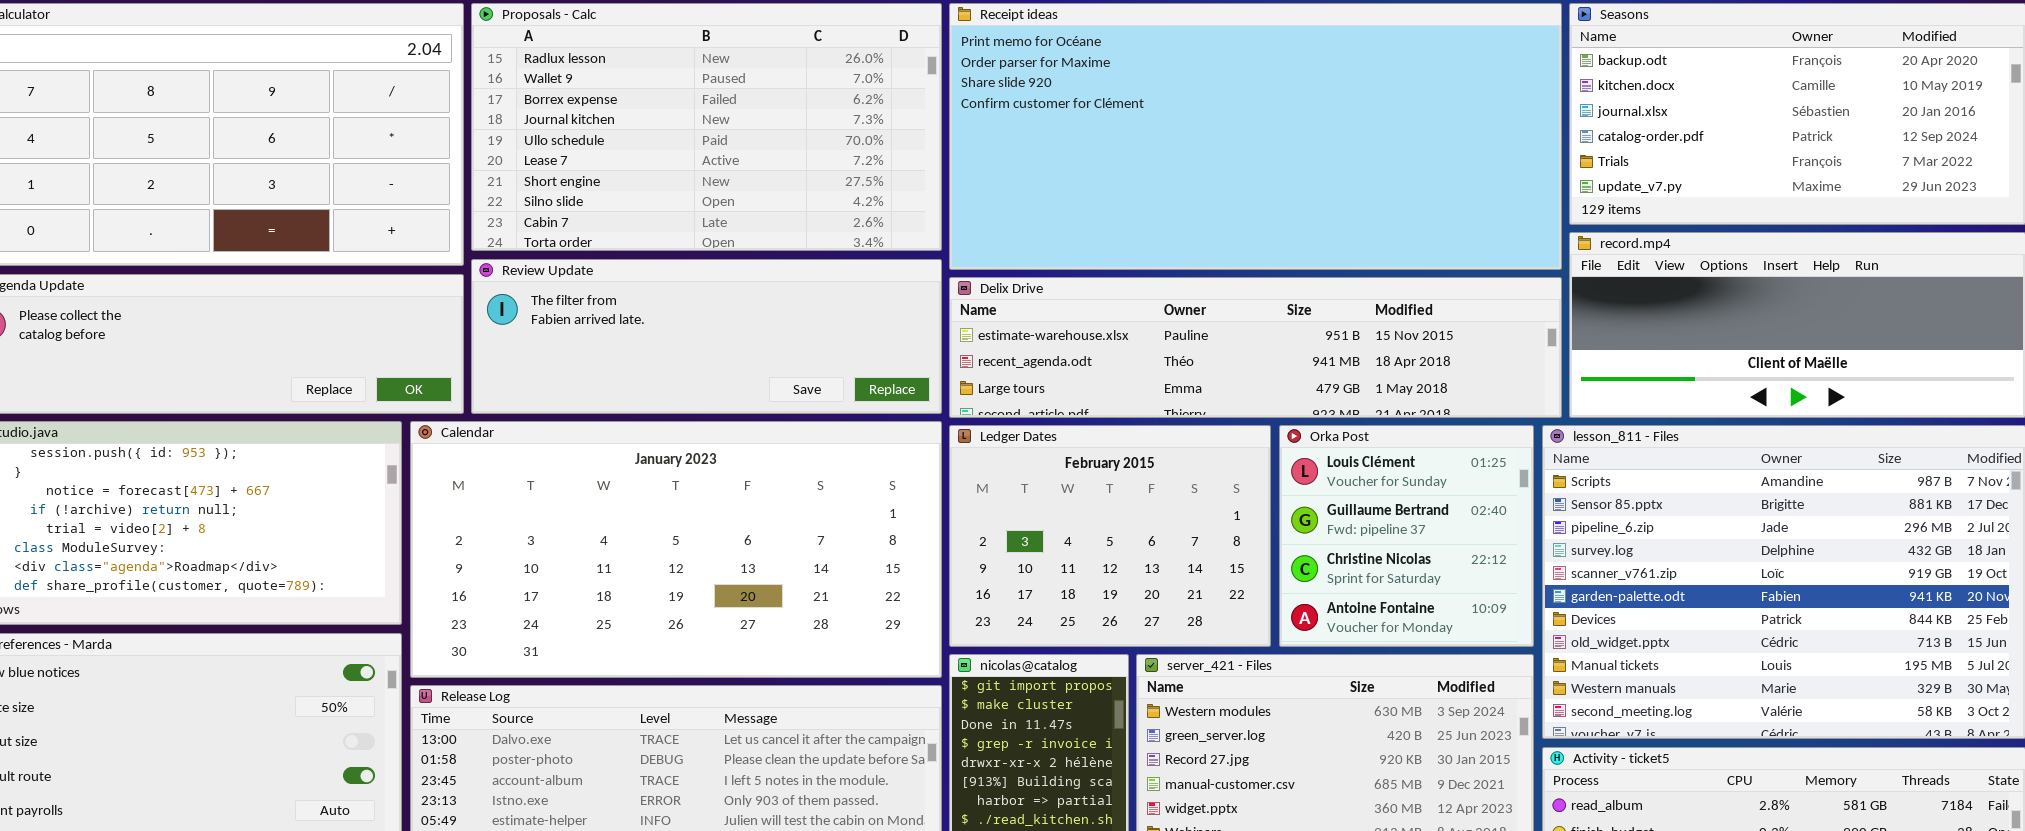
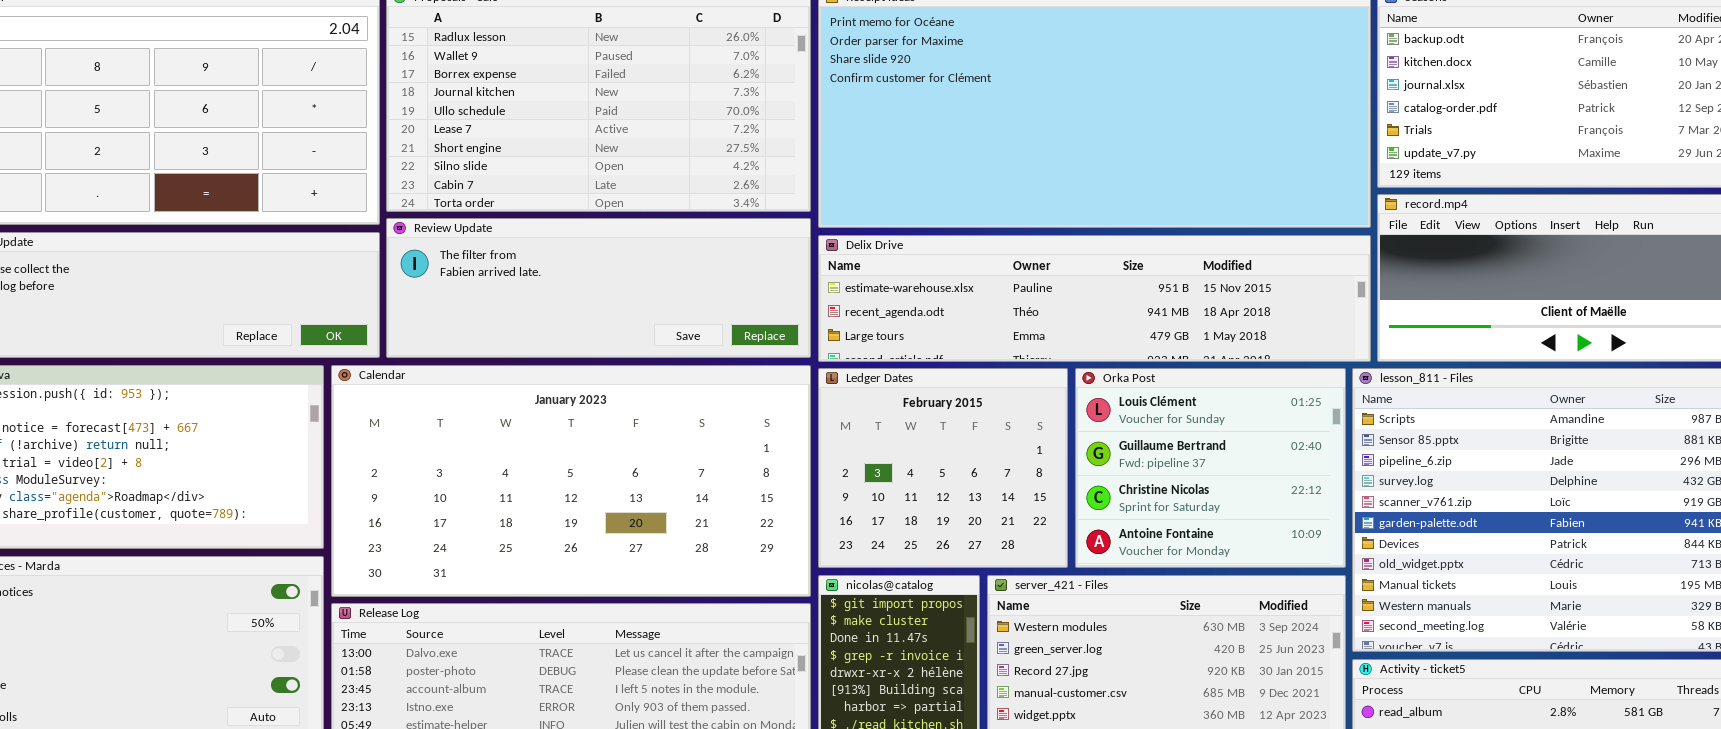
Ledger Dates: [949,425,1271,647] -> [818,368,1068,568], resized
Orka Post: [1279,425,1534,647] -> [1075,368,1346,568], resized

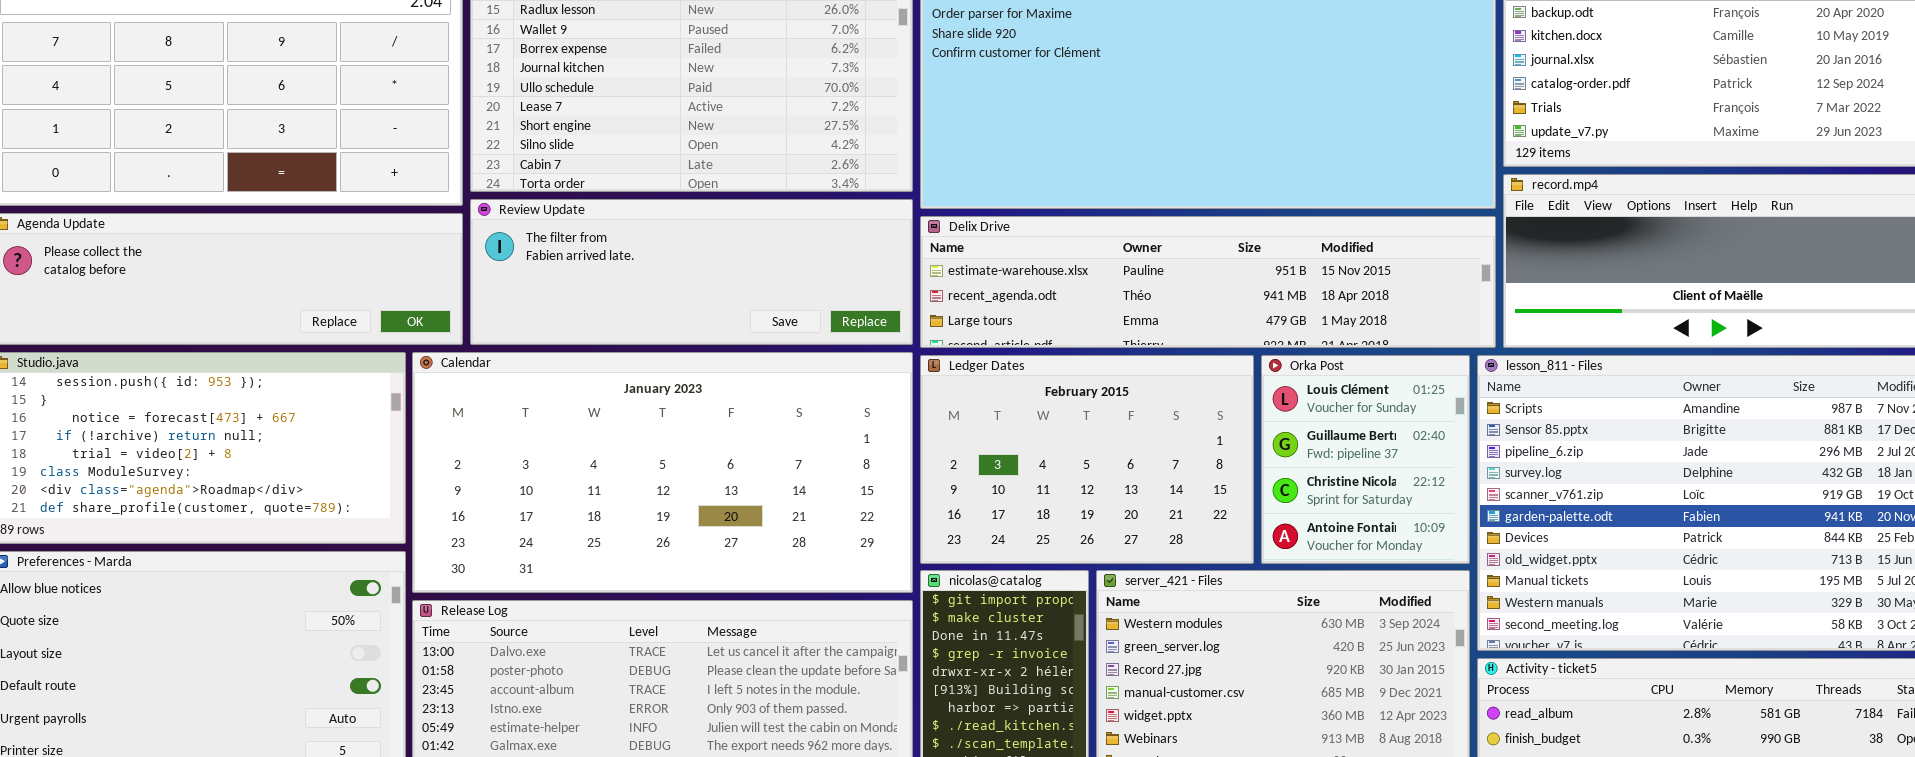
Ledger Dates: [818,368,1068,568] -> [920,355,1254,564], resized
Orka Post: [1075,368,1346,568] -> [1261,355,1470,564], resized

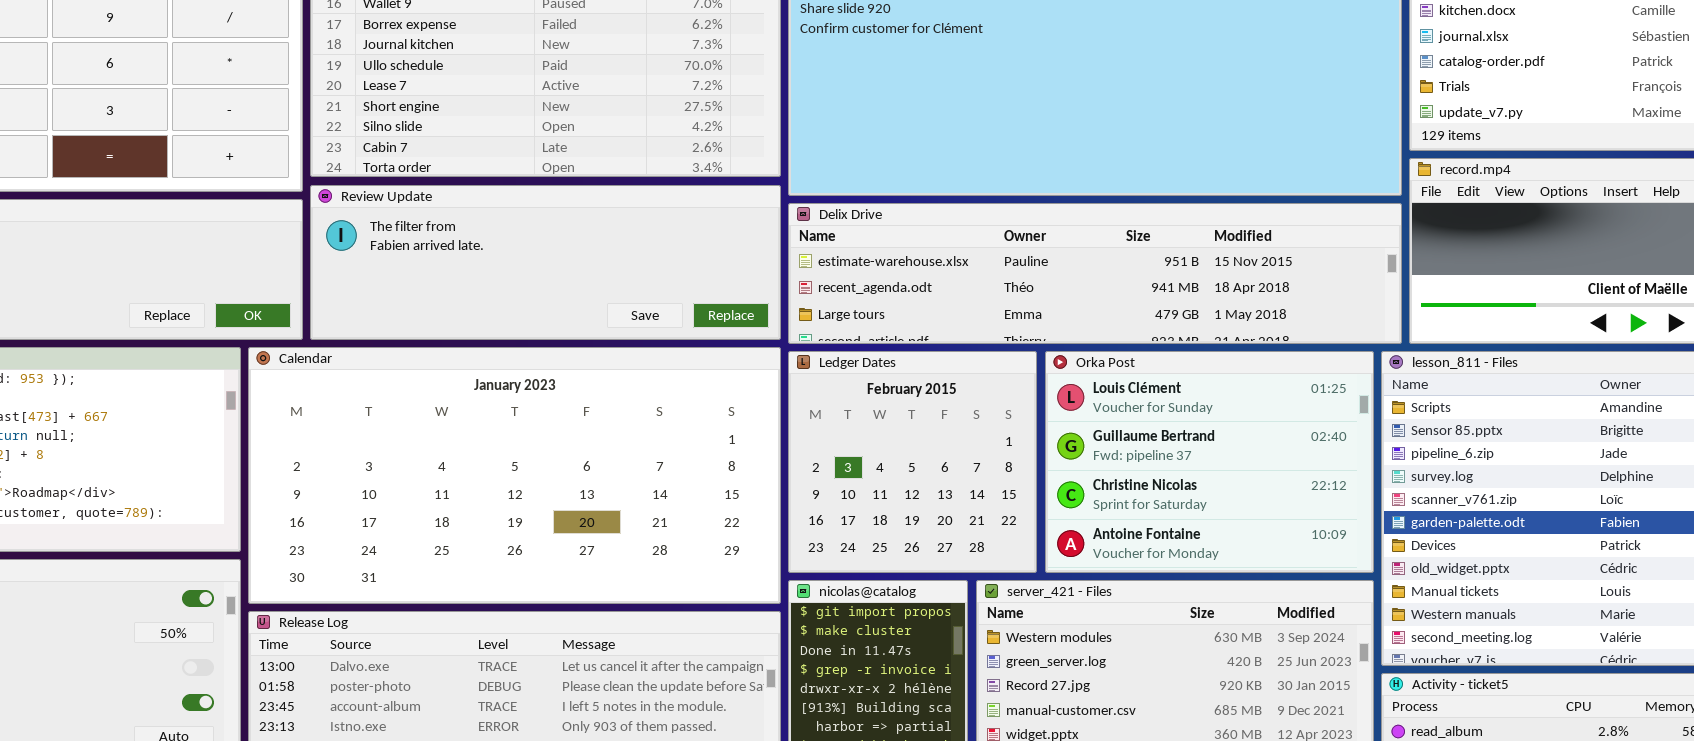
Ledger Dates: [920,355,1254,564] -> [788,351,1037,573], resized
Orka Post: [1261,355,1470,564] -> [1045,351,1374,573], resized

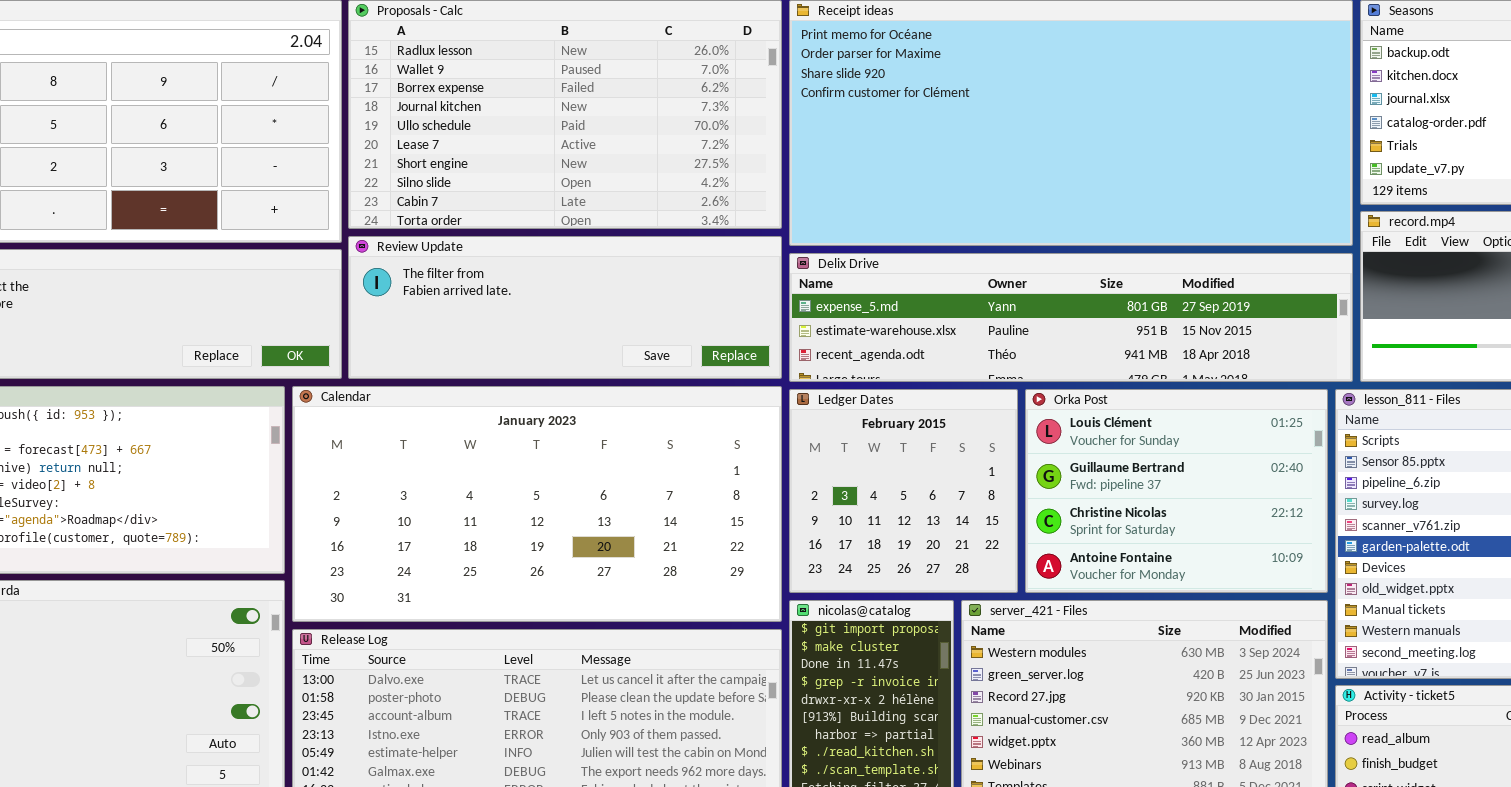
Delix Drive: [788,203,1402,344] -> [789,253,1353,382], scrolled up 1 row

